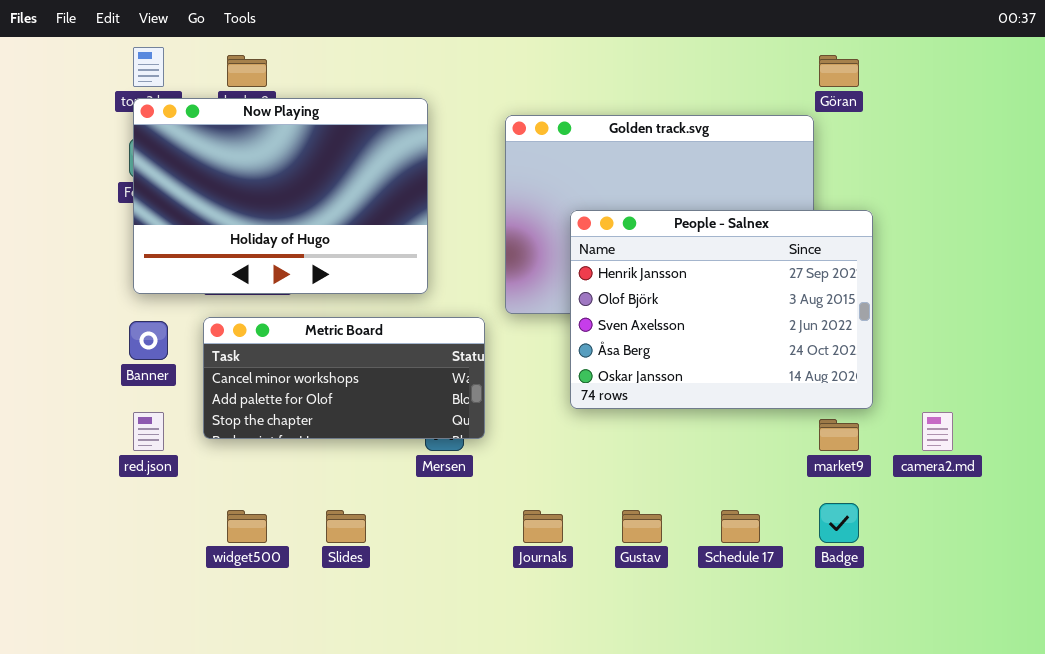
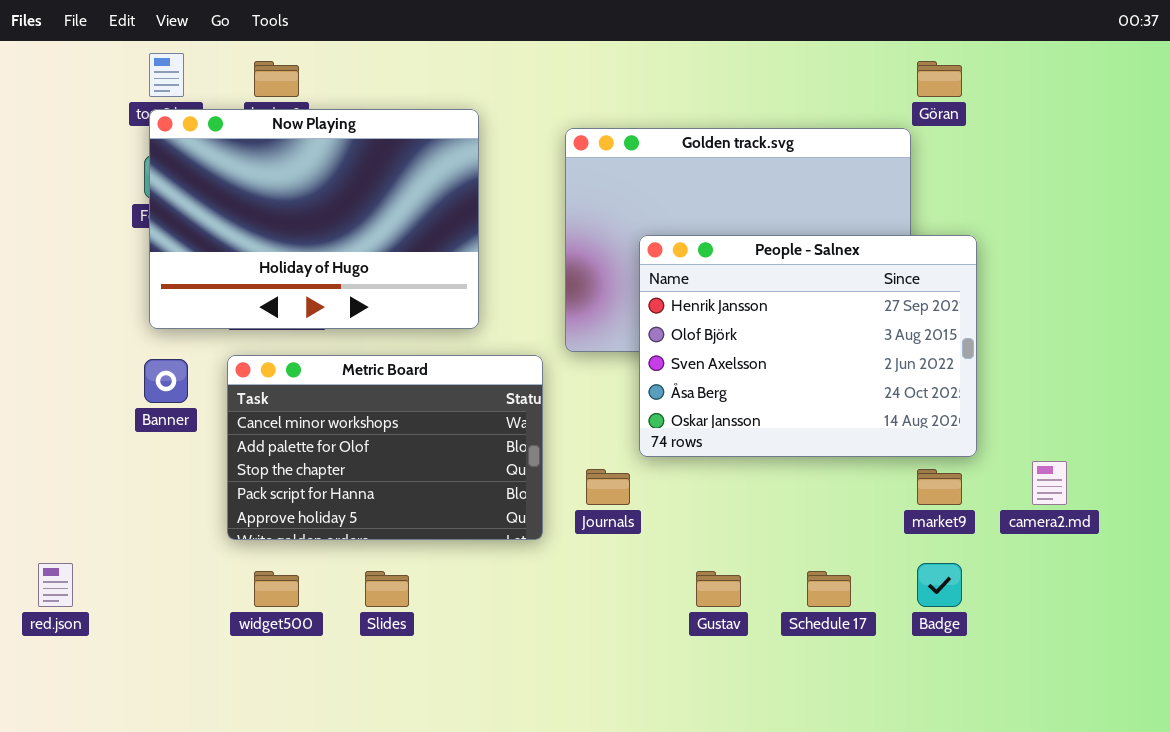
Metric Board: [203,317,485,439] -> [227,355,543,540], resized
red.json: [133,412,164,451] -> [38,563,73,607], moved
Journals: [523,510,563,543] -> [586,469,630,505], moved

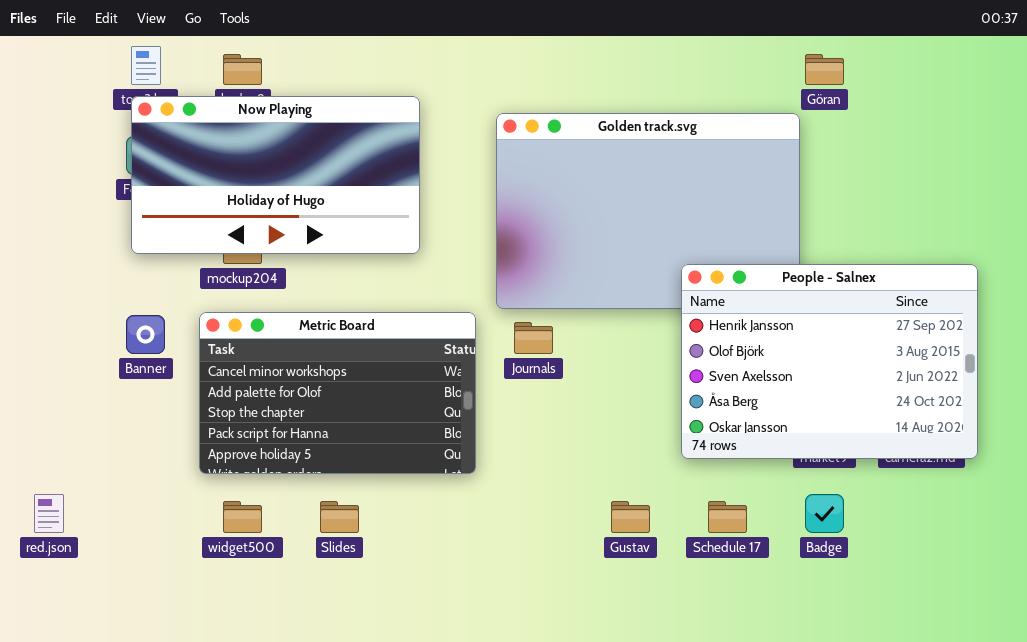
Now Playing: [149,109,479,329] -> [131,96,420,254], resized
People - Salnex: [639,235,977,457] -> [681,264,978,459], moved
Journals: [586,469,630,505] -> [514,322,553,354], moved

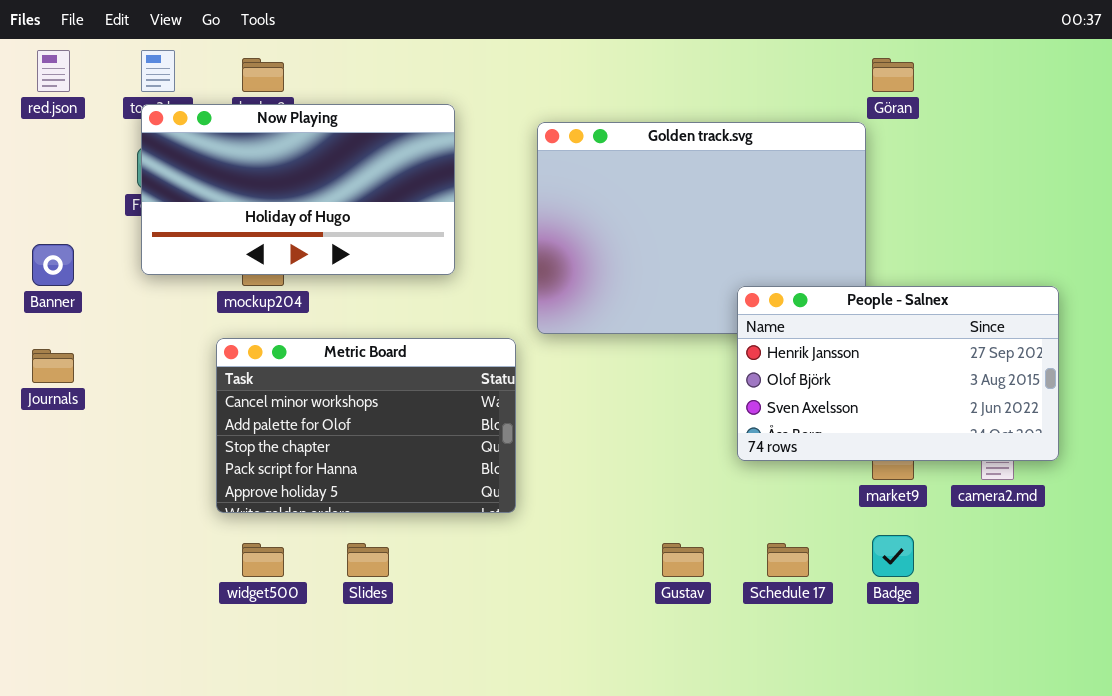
People - Salnex: [681,264,978,459] -> [737,286,1059,461], resized
Banner: [126,315,165,354] -> [32,244,74,286], moved
Journals: [514,322,553,354] -> [32,349,74,383], moved
red.json: [34,494,64,533] -> [37,50,70,92], moved

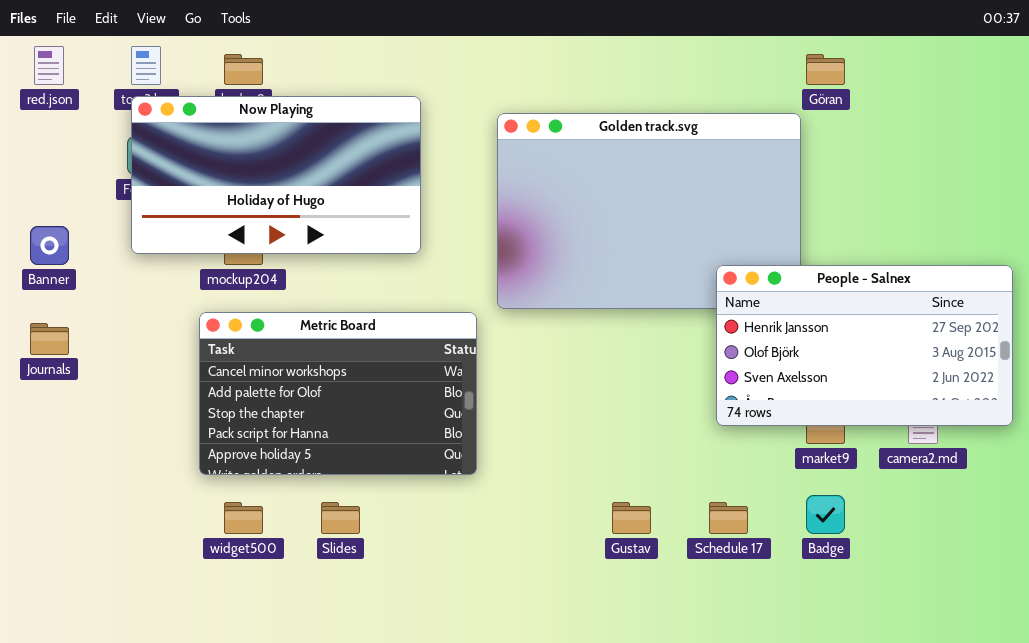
People - Salnex: [737,286,1059,461] -> [716,265,1013,426], moved

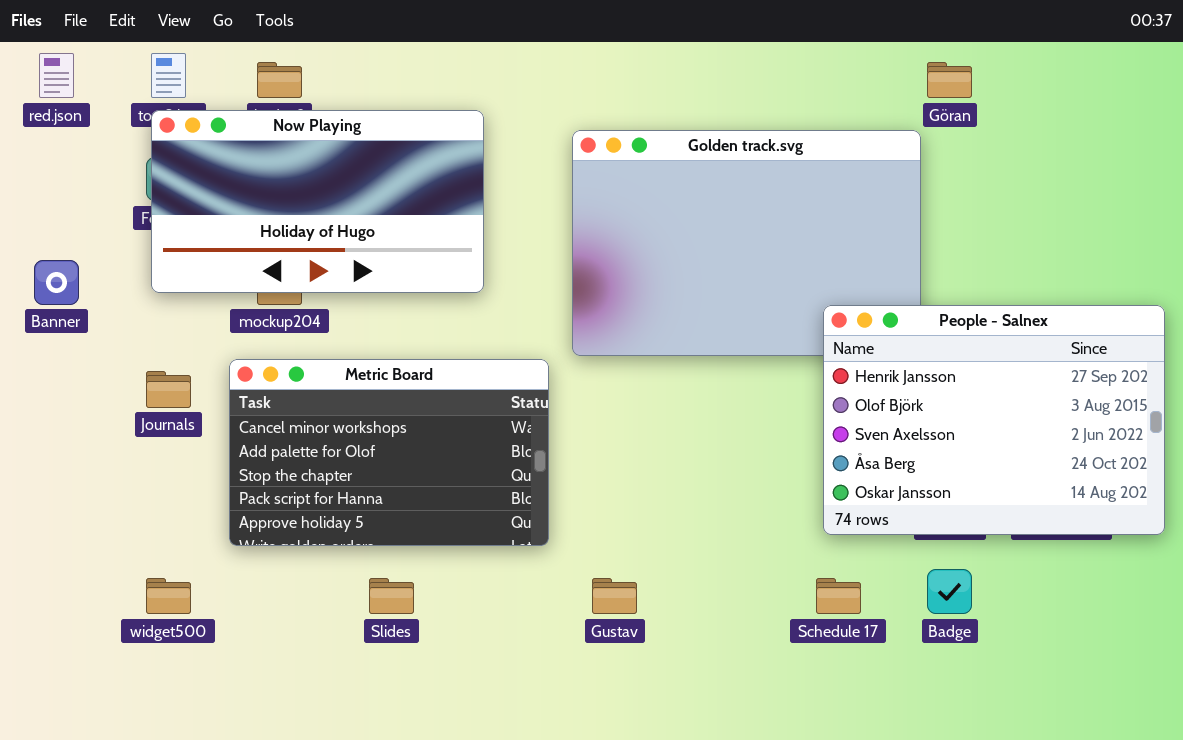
People - Salnex: [716,265,1013,426] -> [823,305,1165,535], resized
Journals: [30,323,69,355] -> [146,371,191,408], moved
widget500: [224,502,263,534] -> [146,578,191,614], moved
Gustav: [612,502,651,534] -> [592,578,637,614], moved

